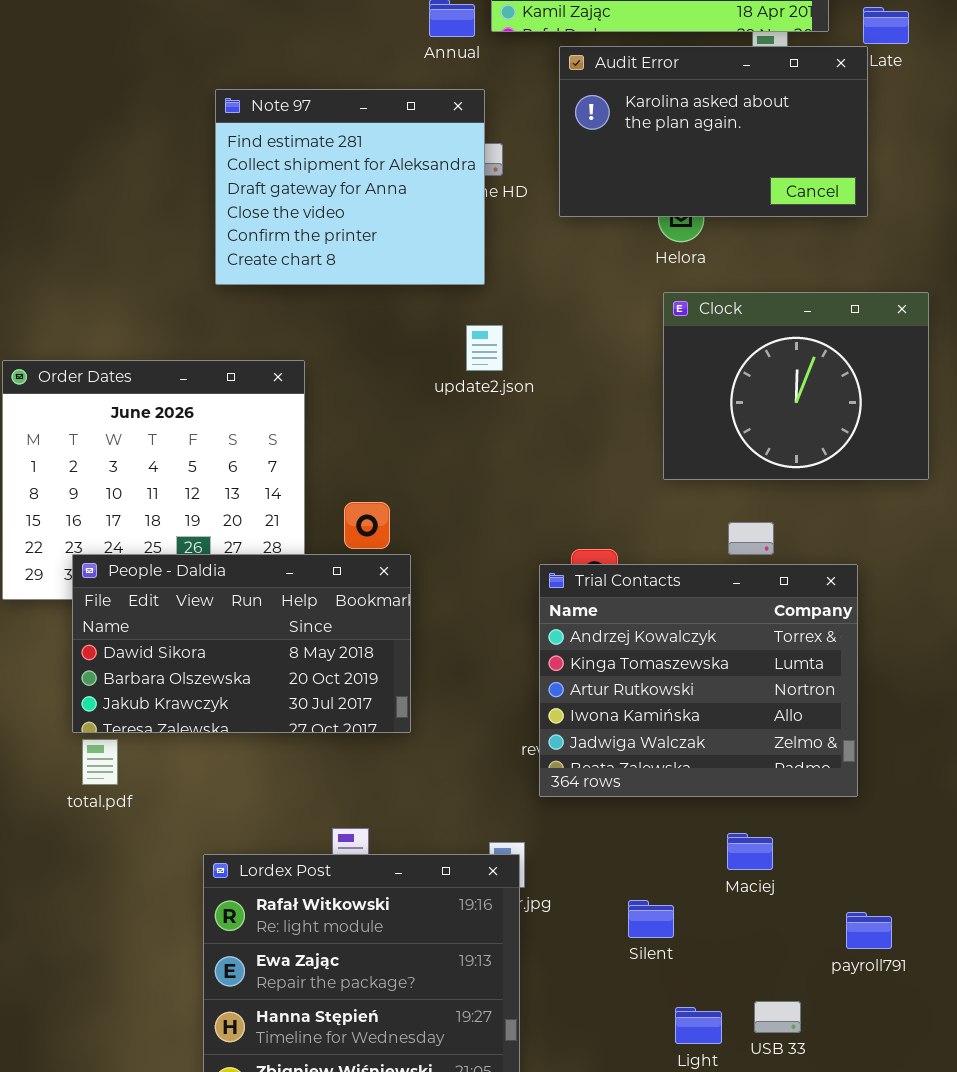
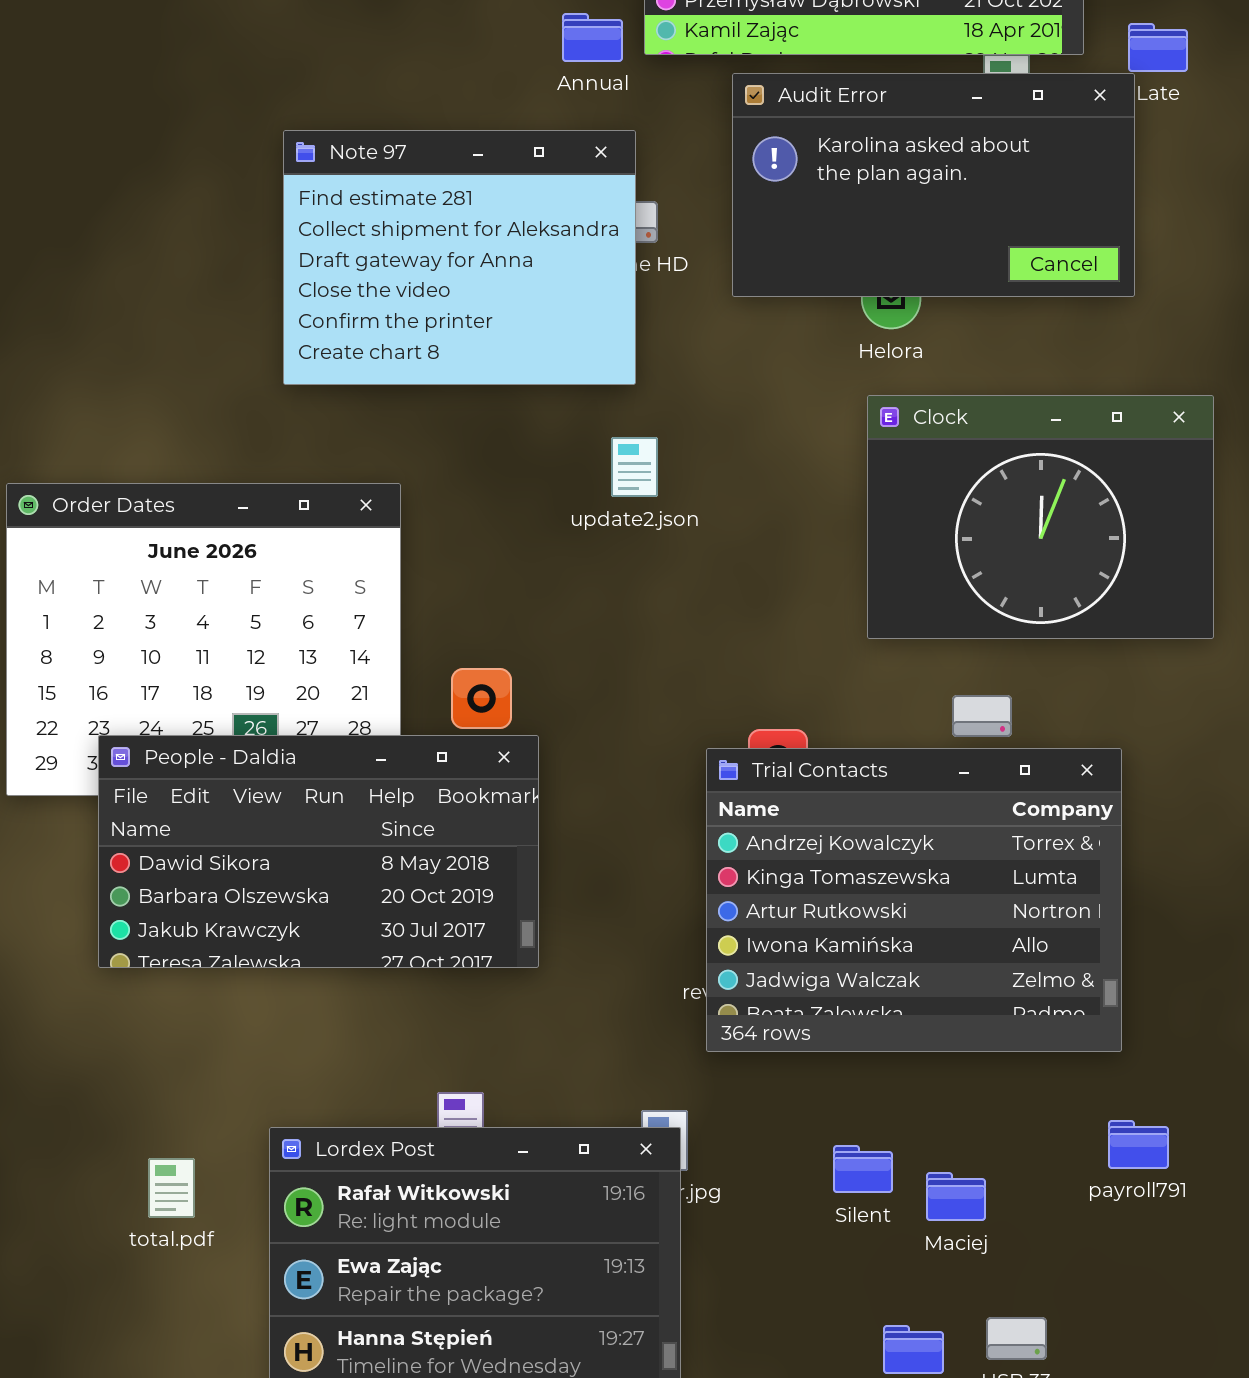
total.pdf: [82,739,118,785] -> [148,1158,195,1218], moved
Maciej: [727,833,773,870] -> [926,1172,986,1221], moved
Silent: [628,900,674,938] -> [833,1145,893,1193], moved
payroll791: [846,912,892,949] -> [1108,1120,1169,1169], moved

